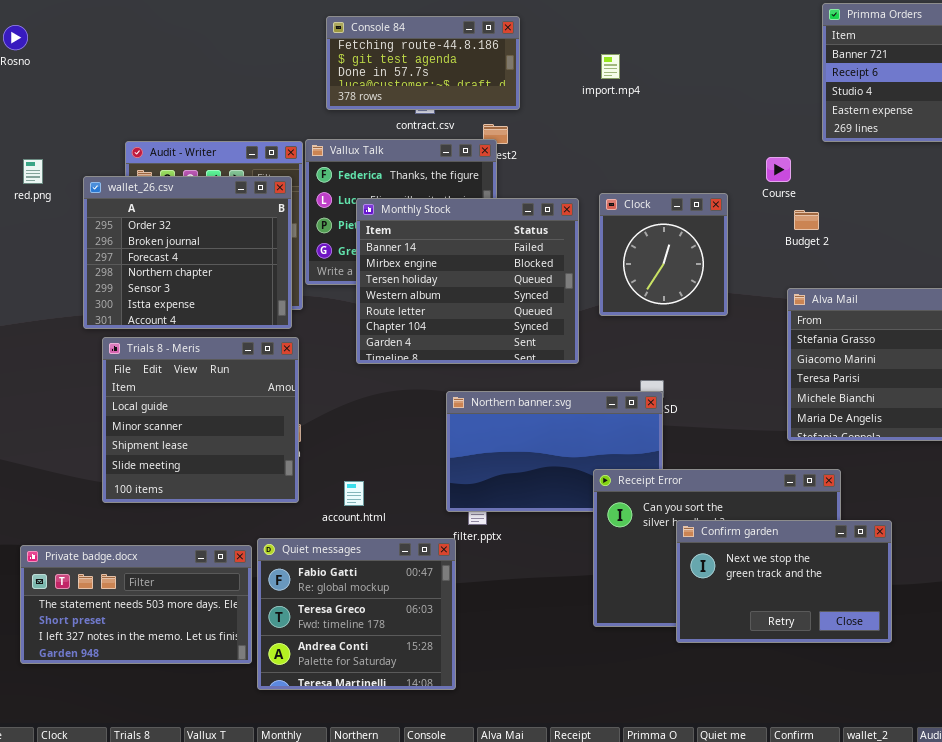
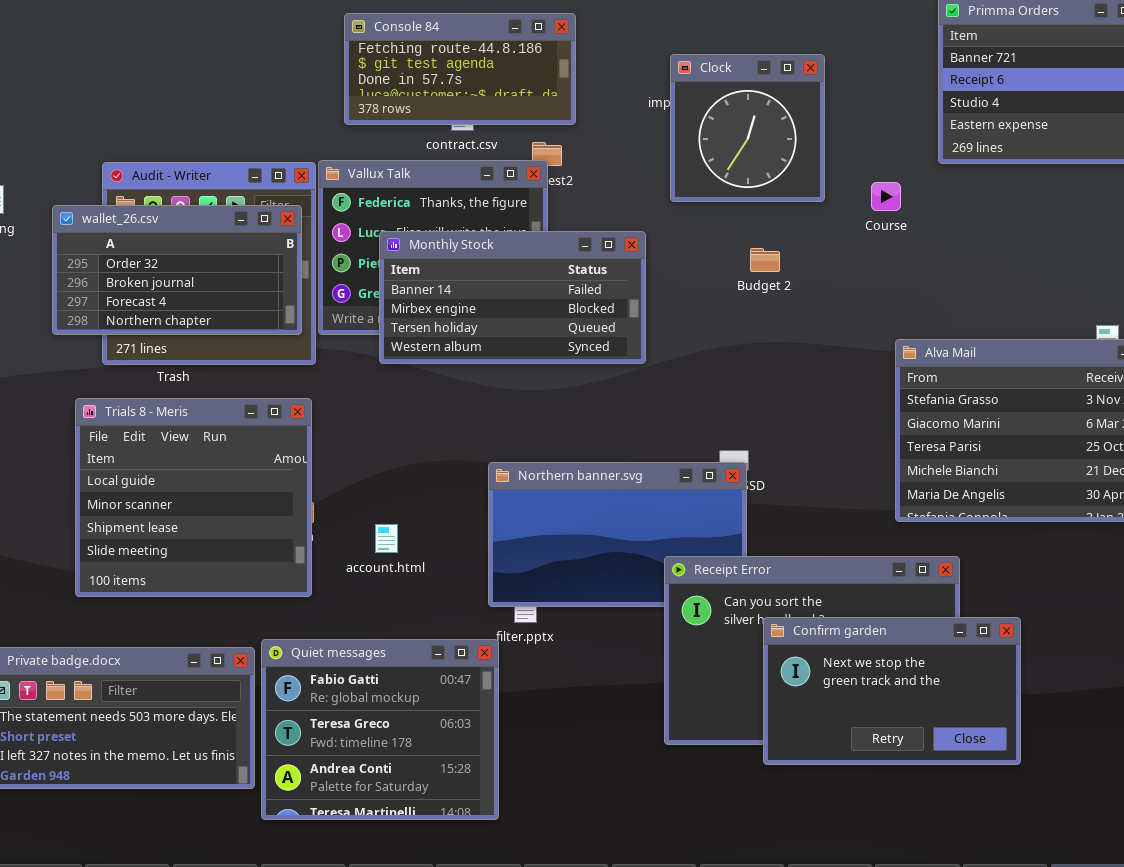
wallet_26.csv: [83,176,292,329] -> [52,205,302,335], resized
Clock: [599,193,728,316] -> [670,54,825,202], moved
Monthly Stock: [356,198,579,364] -> [379,231,646,364], resized
Budget 2: [794,210,819,230] -> [750,248,780,272], moved
account.html: [344,481,364,506] -> [375,524,398,553], moved

